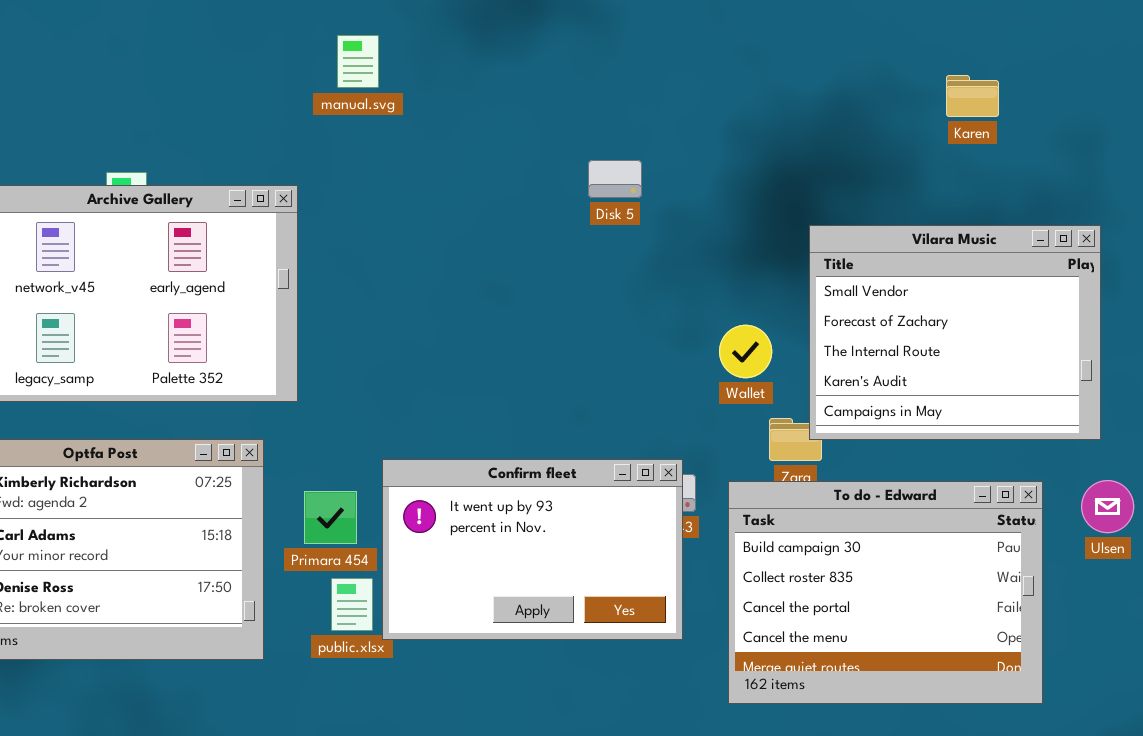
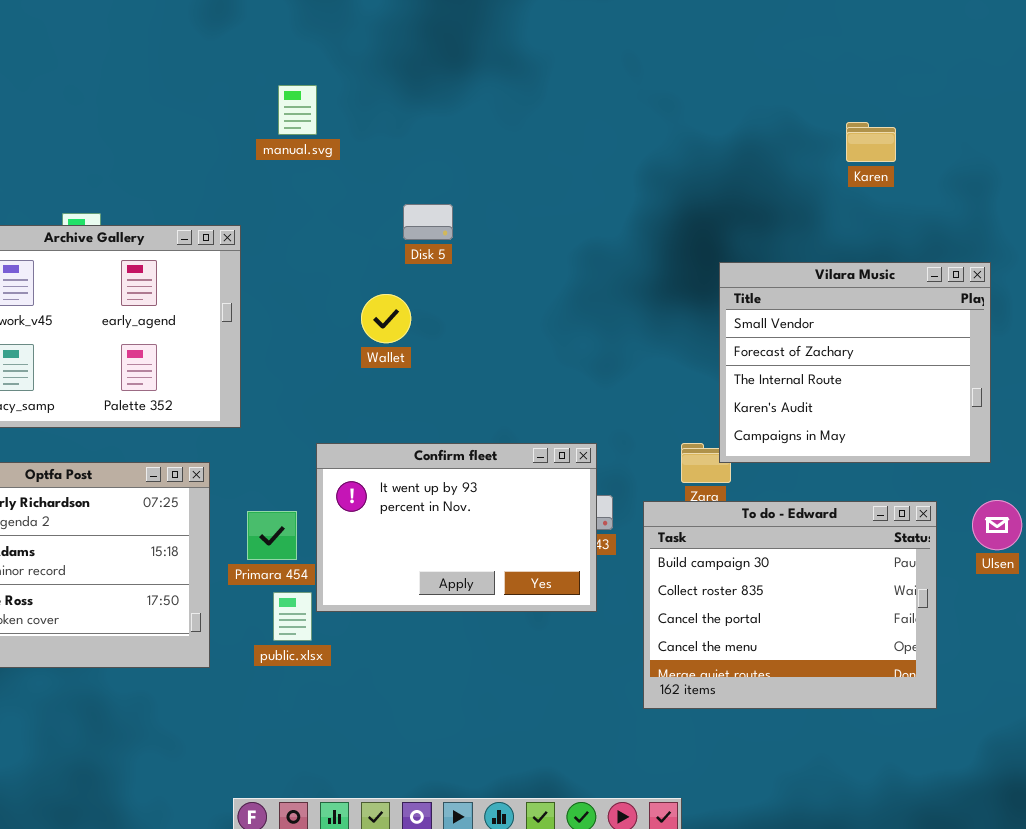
Disk 5: [588,160,642,198] -> [403,204,453,240], moved
Wallet: [719,325,772,378] -> [361,294,411,343], moved
Confirm fleet: [382,459,683,640] -> [316,443,597,612], moved

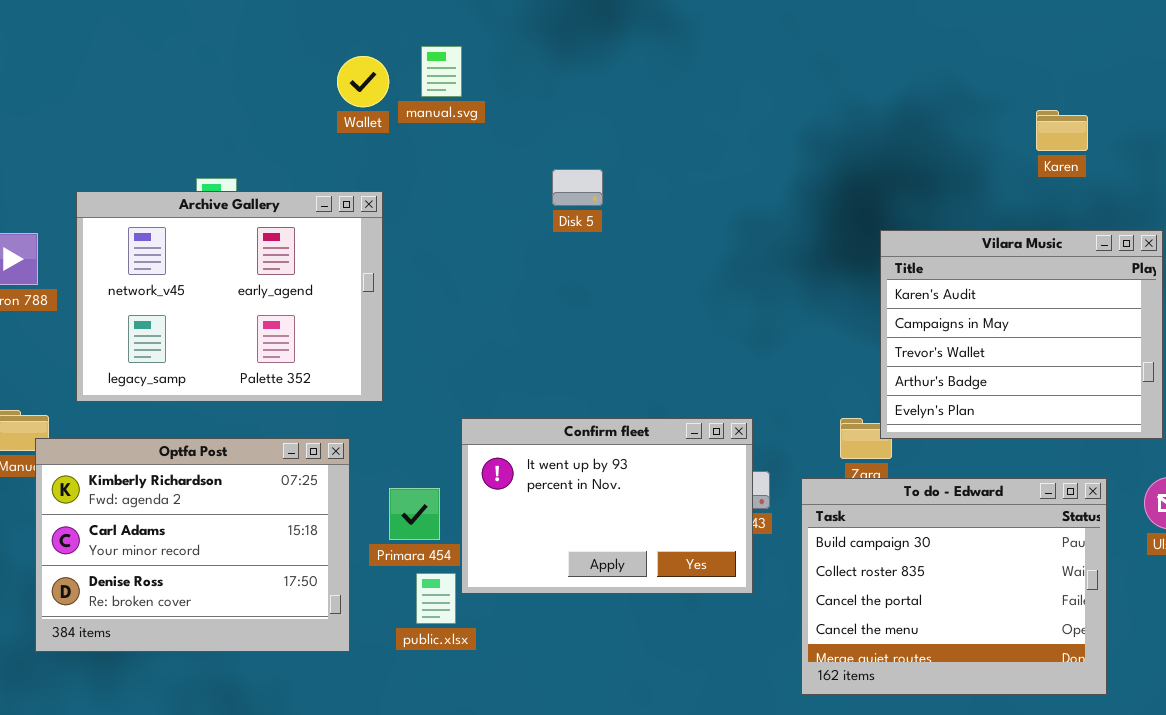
Karen: [846,122,896,162] -> [1036,110,1088,151], moved
Vilara Music: [719,262,991,463] -> [880,230,1163,439], scrolled down 3 rows
Wallet: [361,294,411,343] -> [337,56,389,107], moved

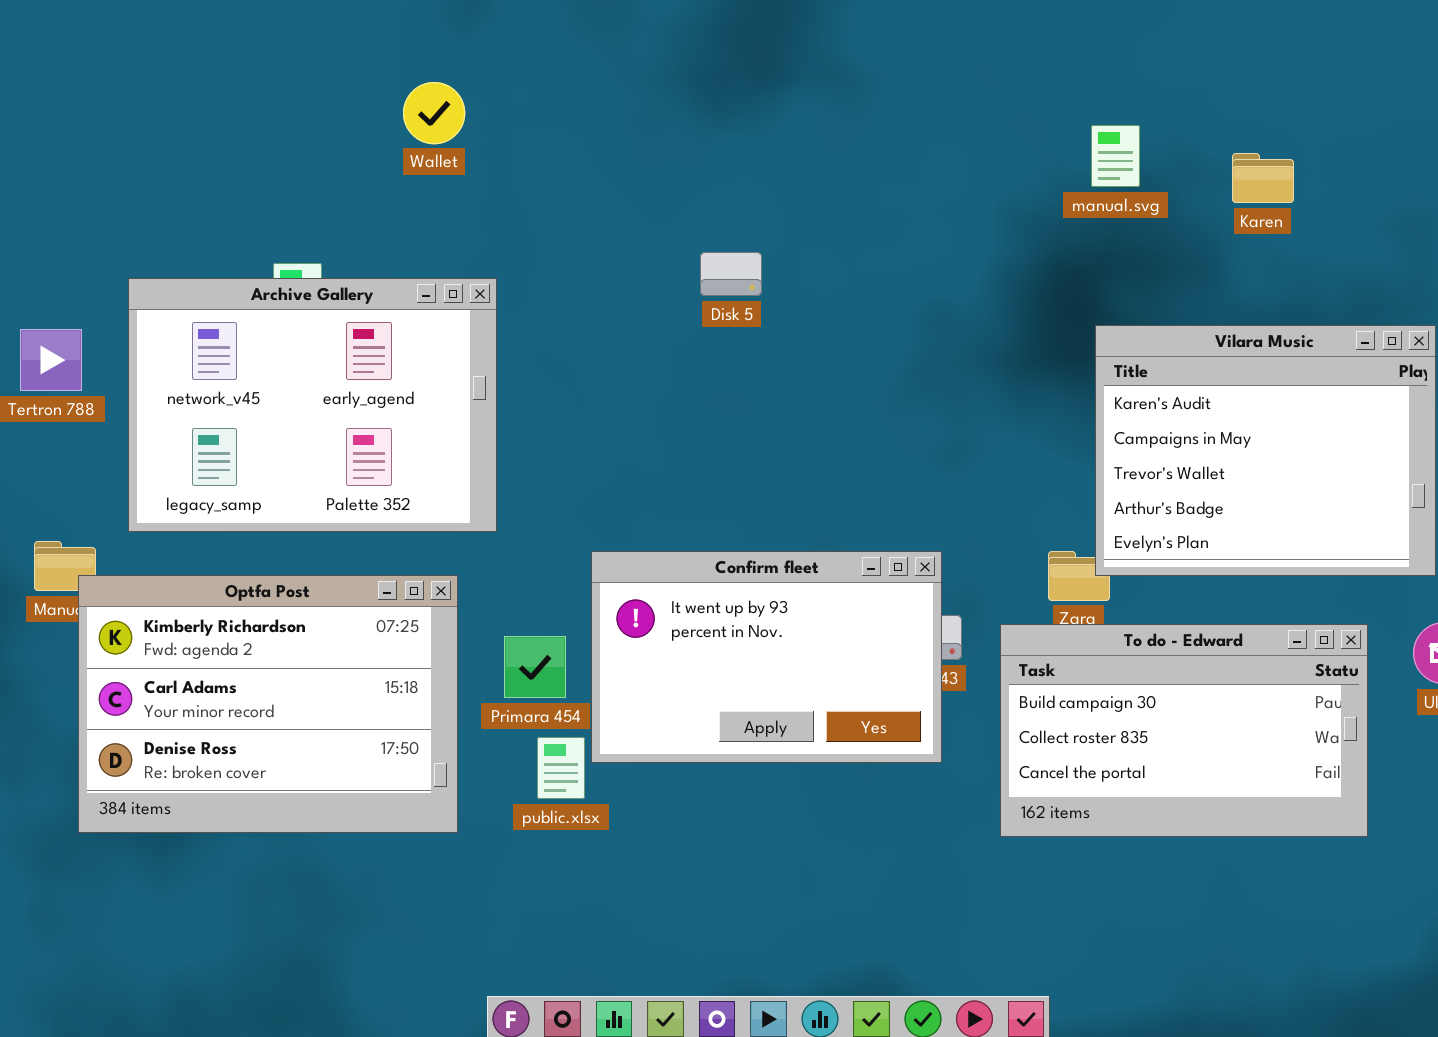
manual.svg: [421,46,462,97] -> [1091,125,1140,187], moved
Wallet: [337,56,389,107] -> [403,82,465,144], moved
Karen: [1036,110,1088,151] -> [1232,153,1294,203], moved
To do - Edward: [801,478,1107,695] -> [1000,624,1368,837], resized

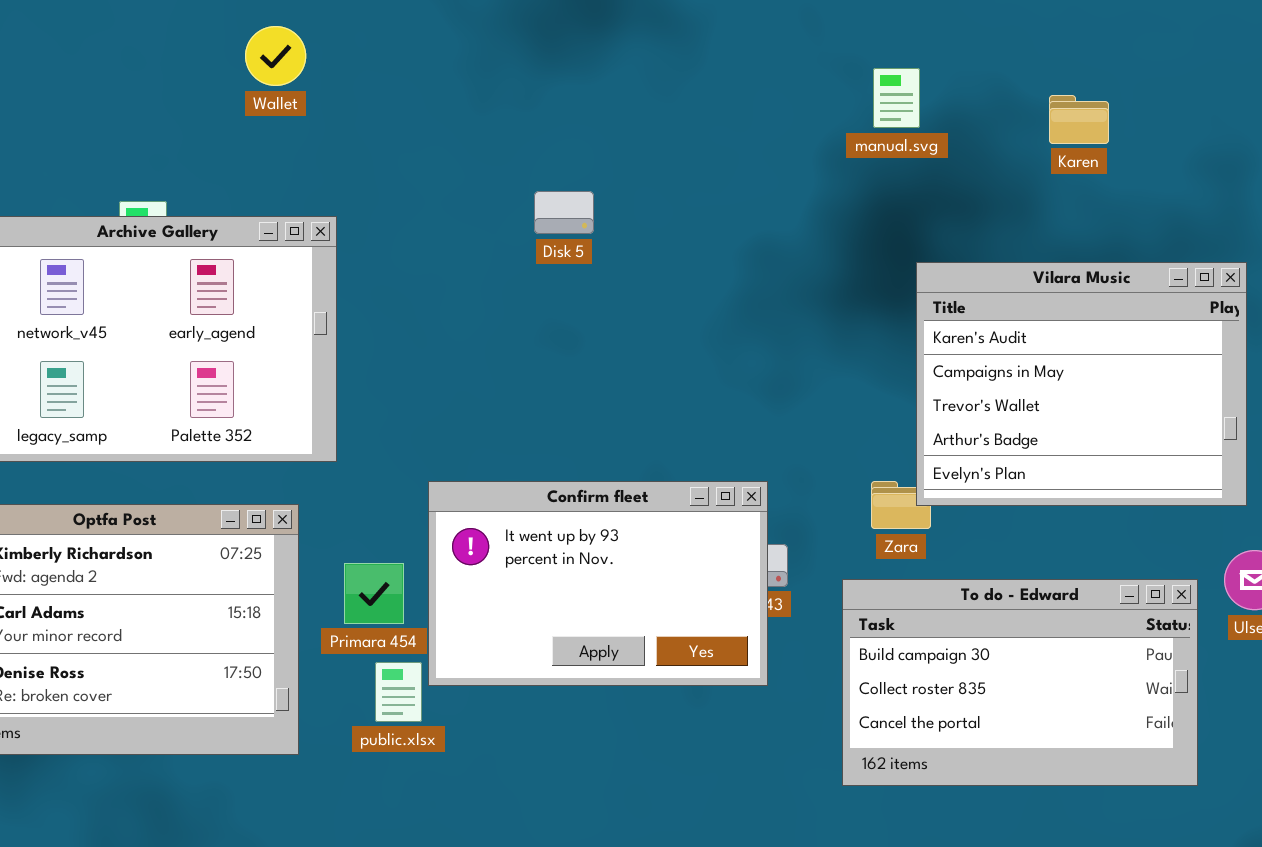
manual.svg: [1091,125,1140,187] -> [873,68,920,128], moved
To do - Edward: [1000,624,1368,837] -> [842,579,1198,786], moved

